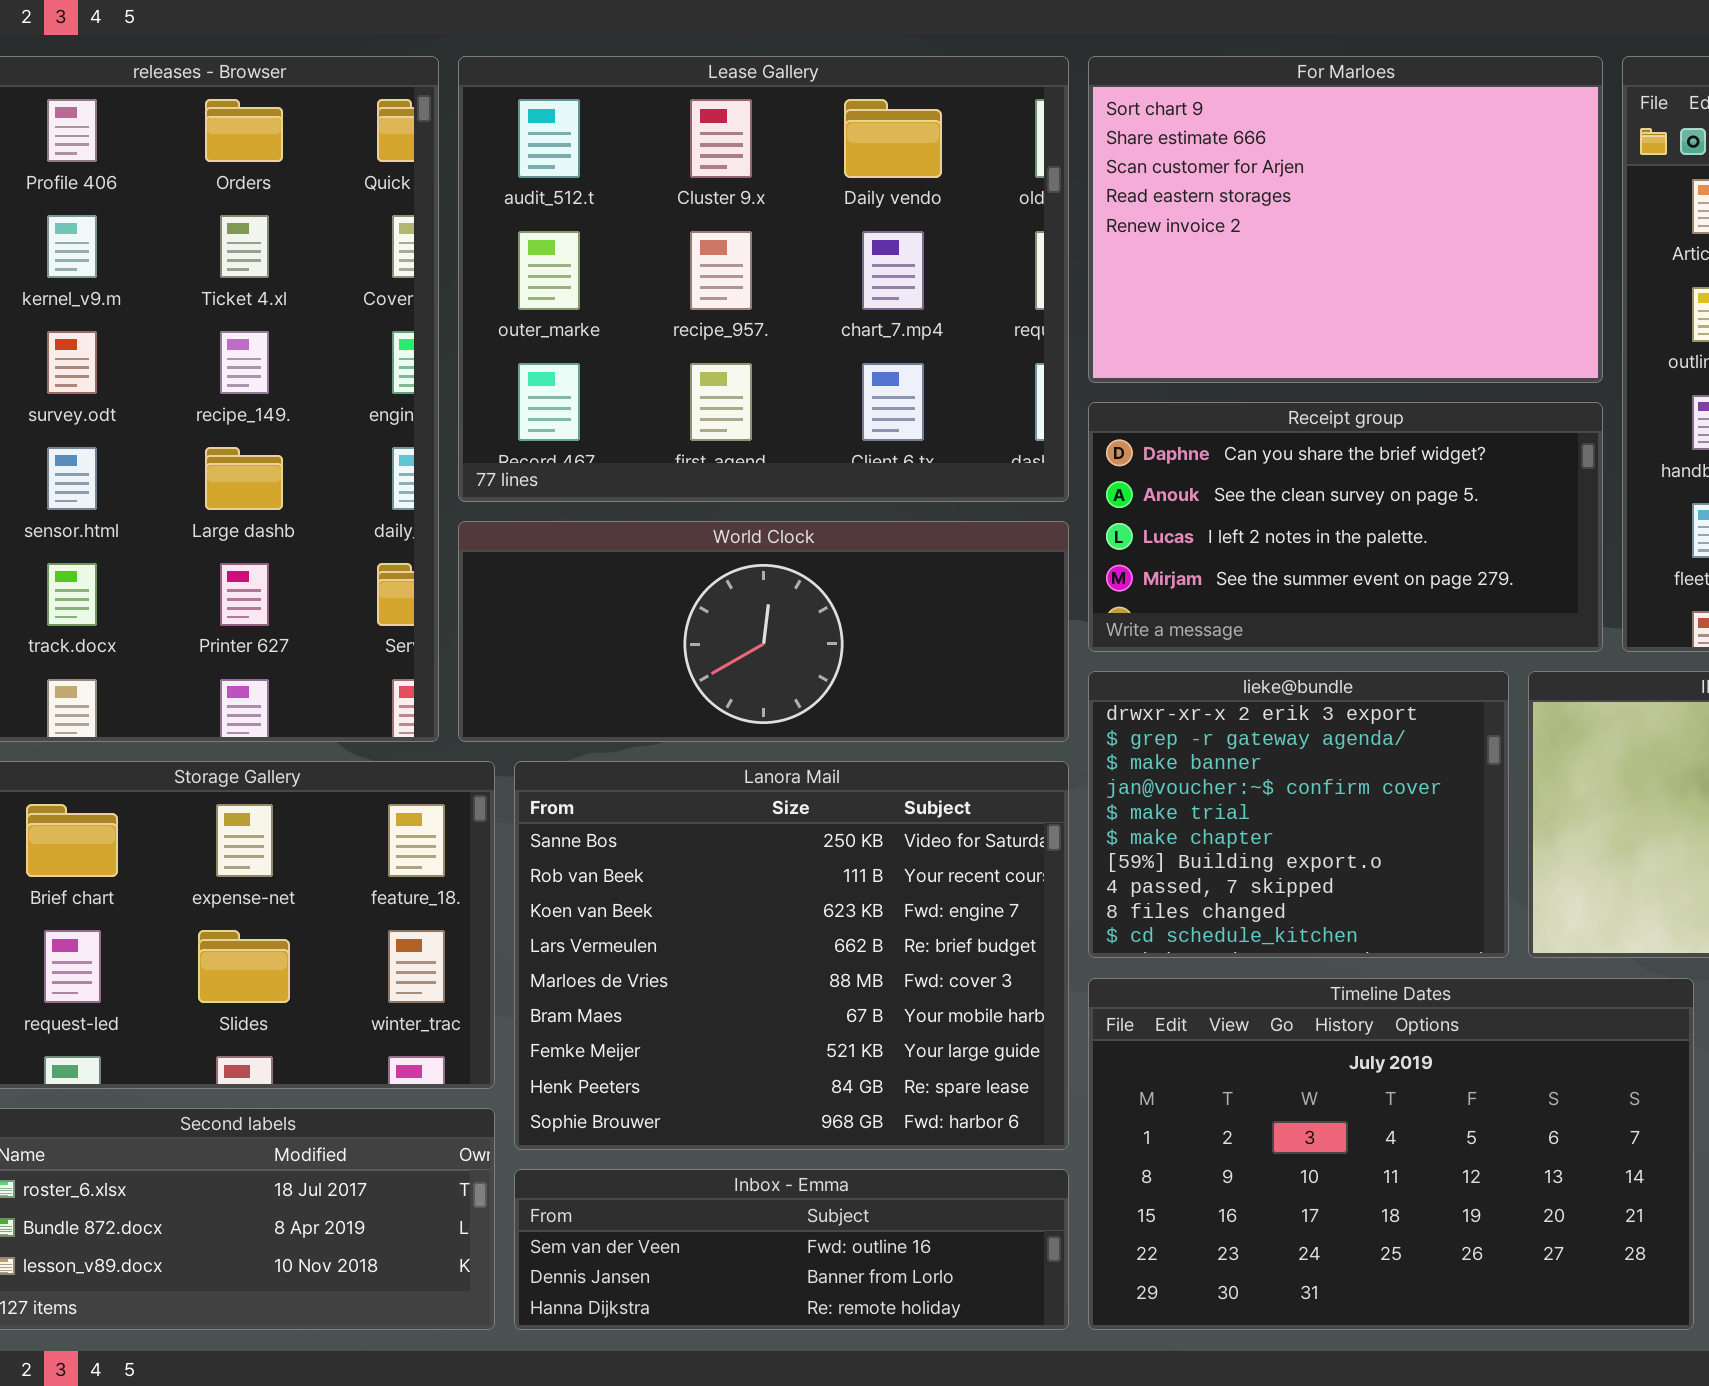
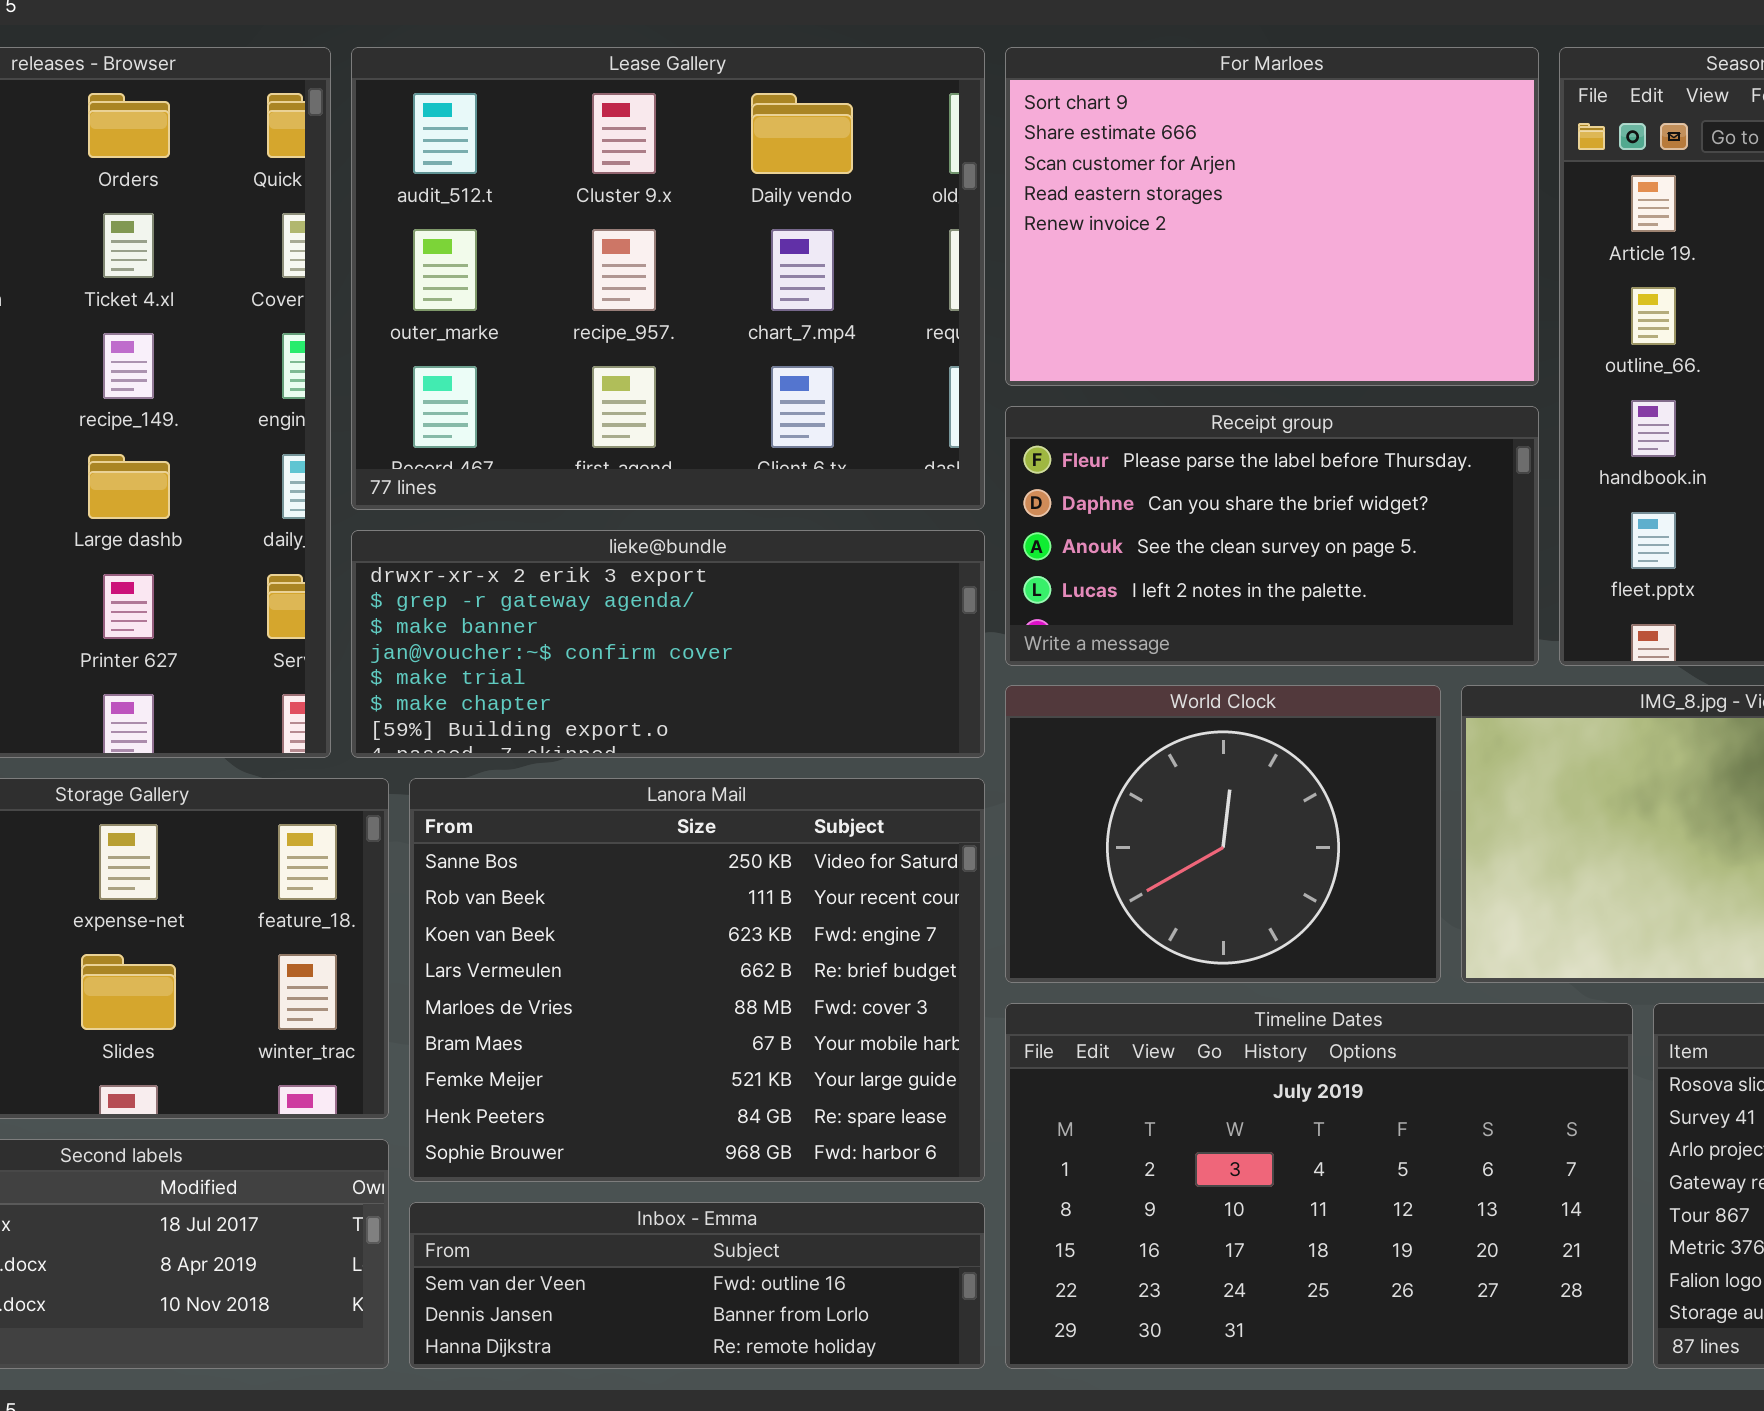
Receipt group: [1088,402,1603,652] -> [1005,406,1539,666], scrolled up 1 row
World Clock: [458,521,1069,742] -> [1005,685,1441,983], moved, resized
lieke@bundle: [1088,671,1509,958] -> [351,530,985,758], moved, resized

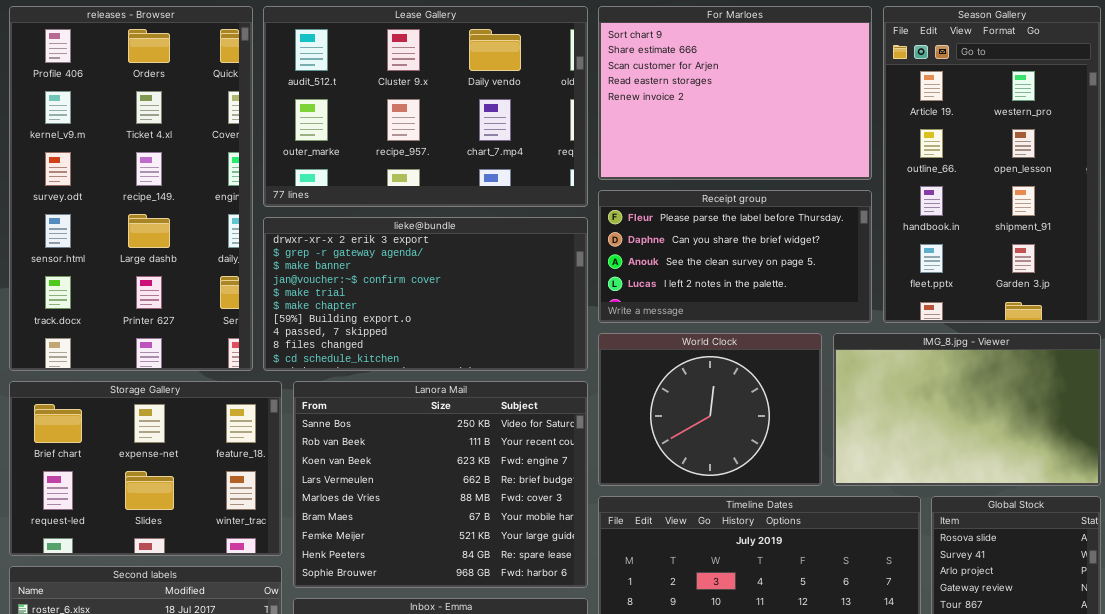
Lease Gallery: [351,47,985,510] -> [263,6,588,207], resized
lieke@bundle: [351,530,985,758] -> [263,217,588,371], resized

